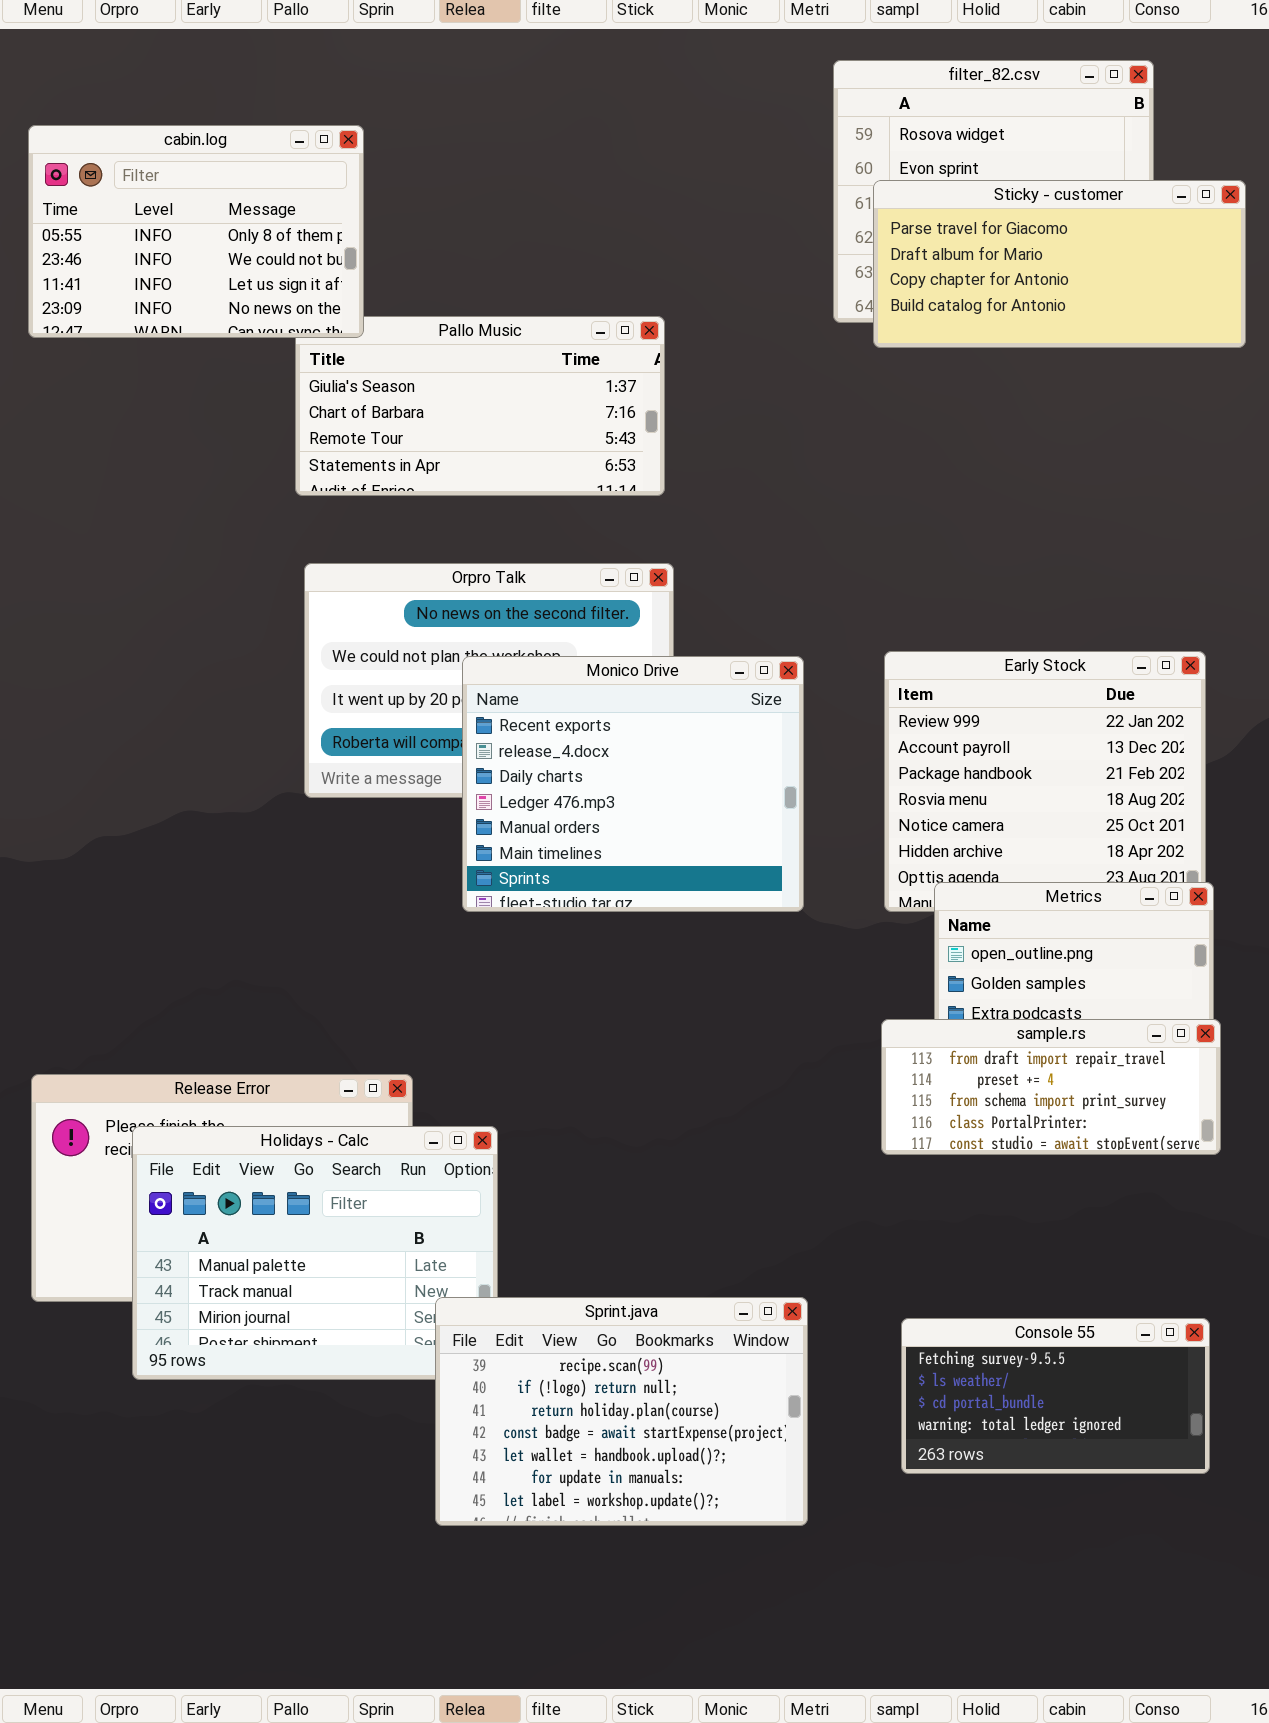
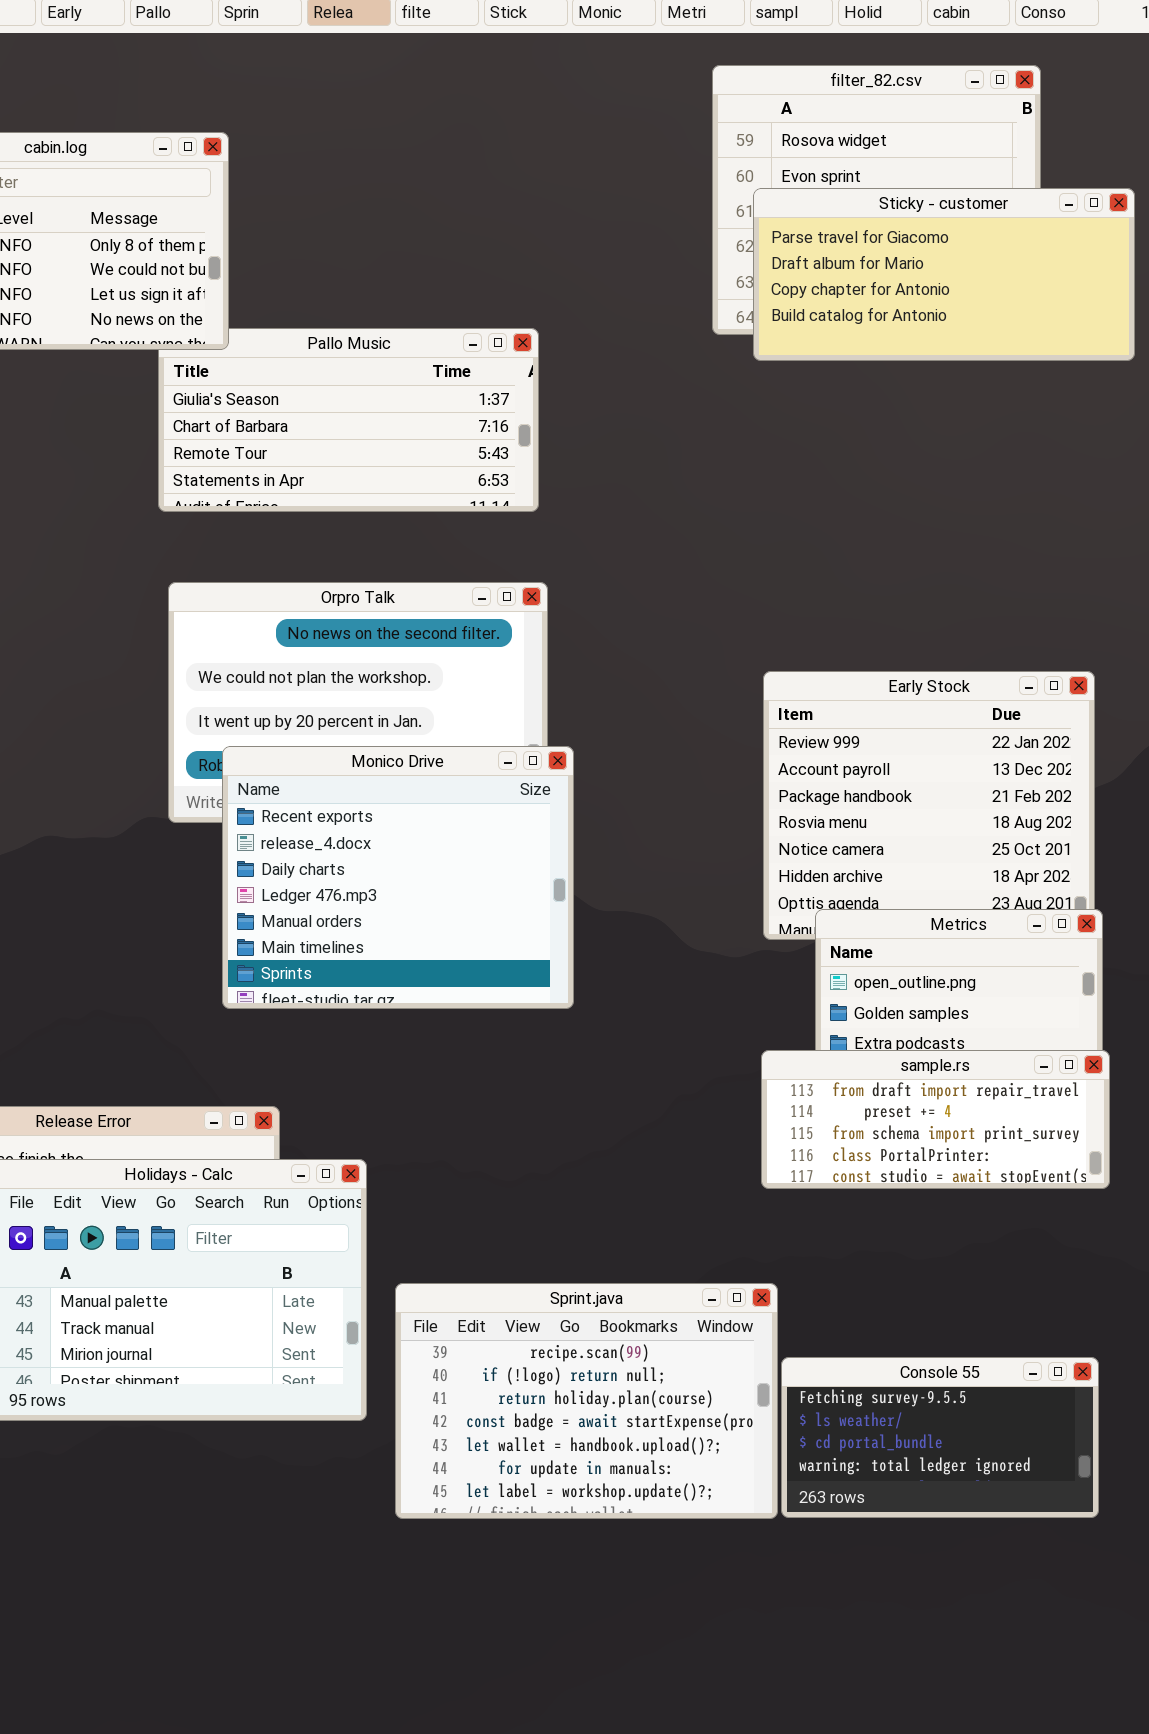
Monico Drive: [462,656,804,912] -> [222,746,574,1009], moved
Sprint.java: [435,1297,808,1526] -> [395,1283,778,1519], moved

